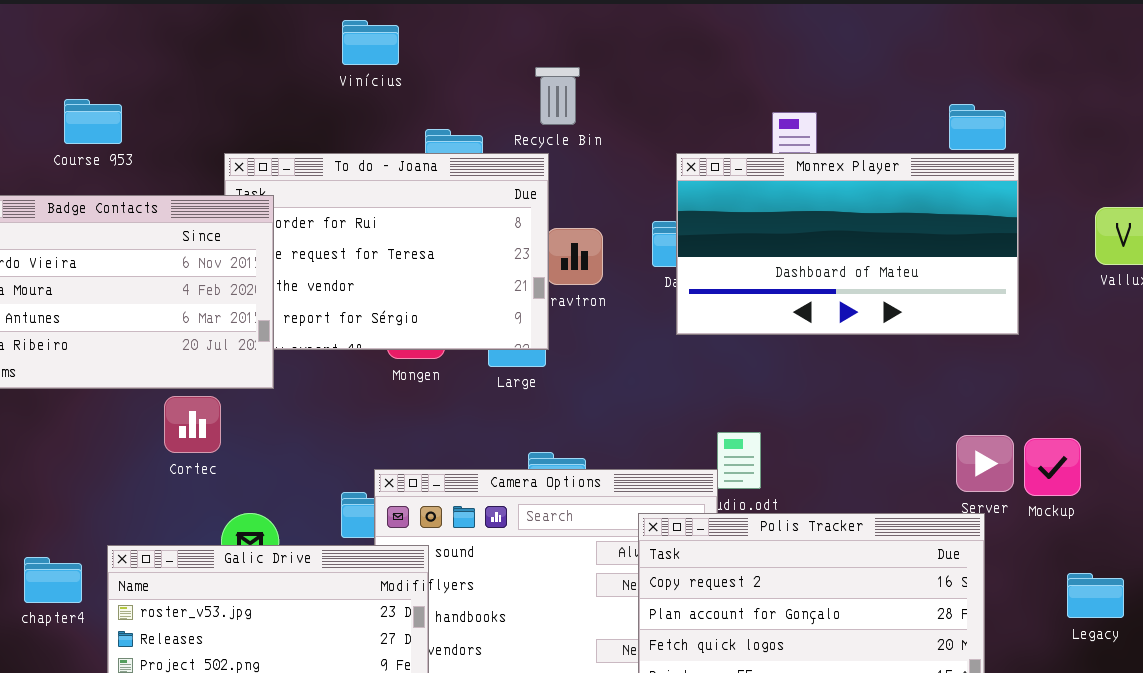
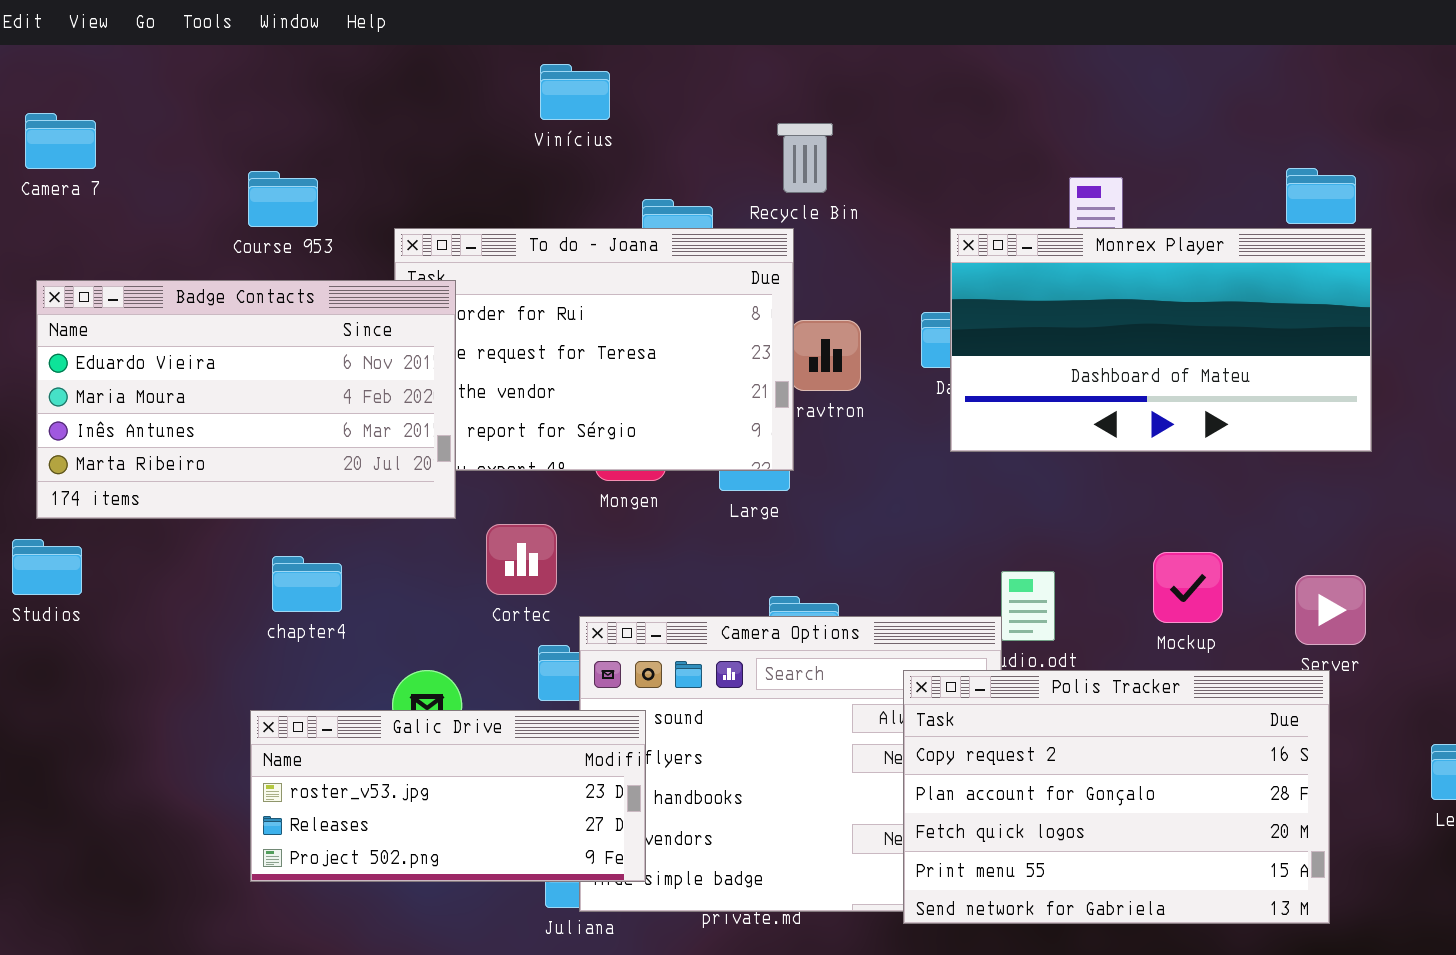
Course 953: [64,99,122,144] -> [248,171,318,227], moved
Cortec: [164,396,221,453] -> [486,524,557,595], moved
Mockup: [1024,438,1081,496] -> [1153,552,1223,623], moved
chapter4: [24,557,82,603] -> [272,556,342,612], moved

